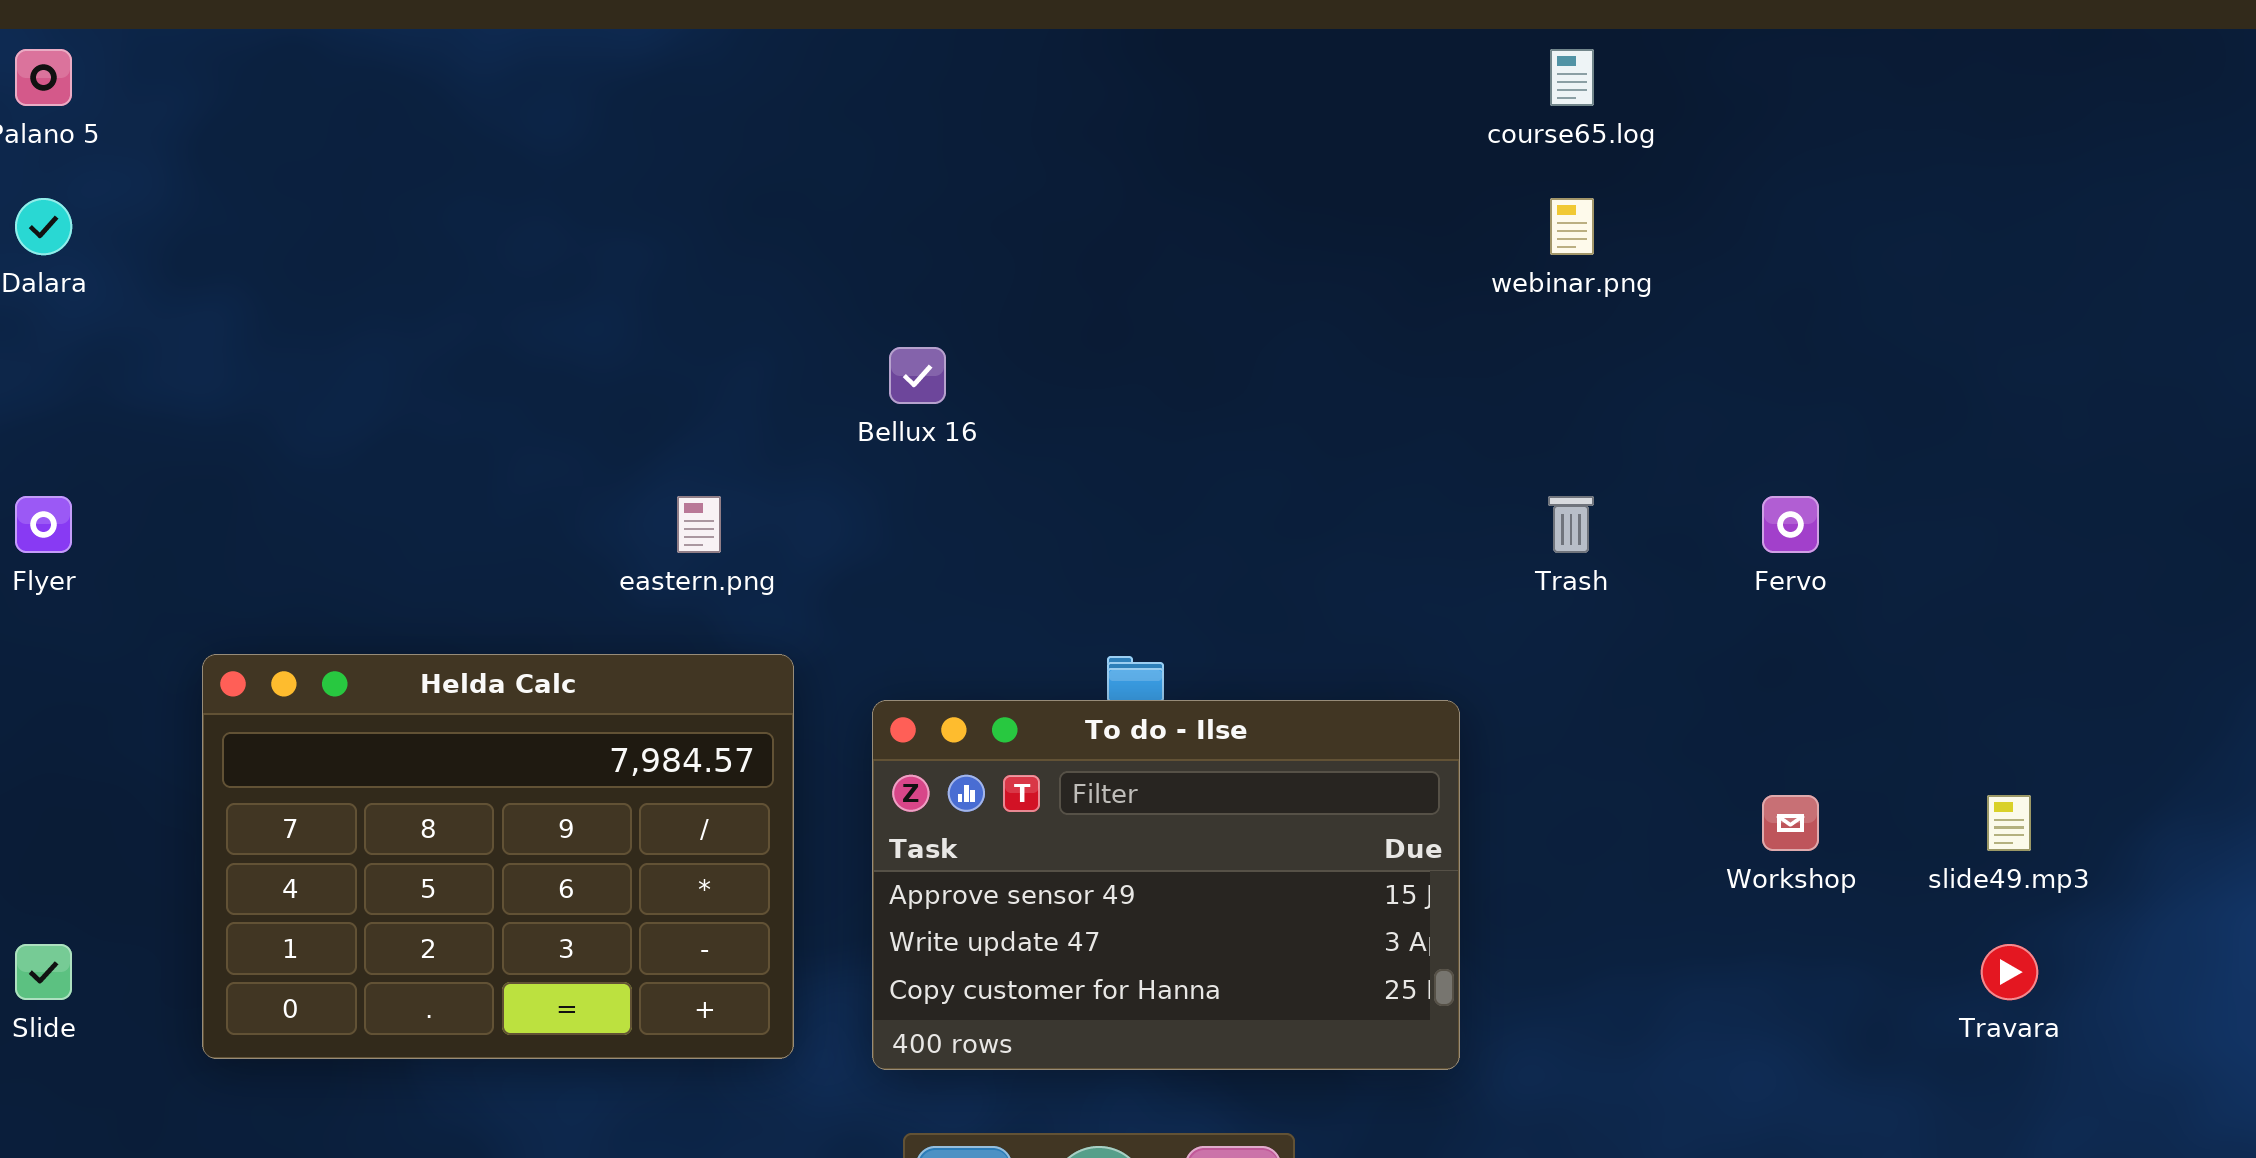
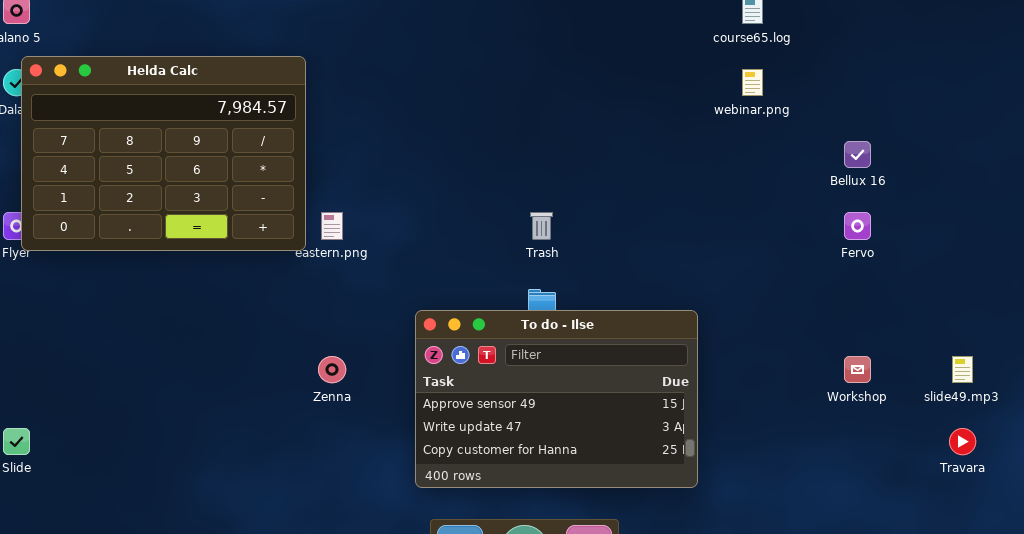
Bellux 16: [889,347,946,404] -> [844,141,871,168], moved
Trash: [1548,496,1594,553] -> [530,212,553,240], moved
Helda Calc: [202,654,794,1059] -> [21,56,306,251], moved

